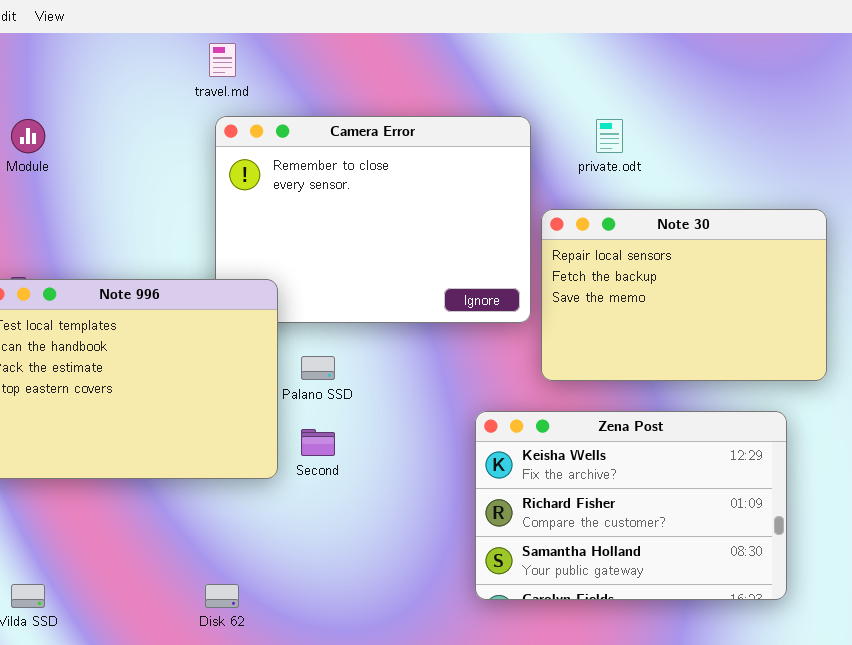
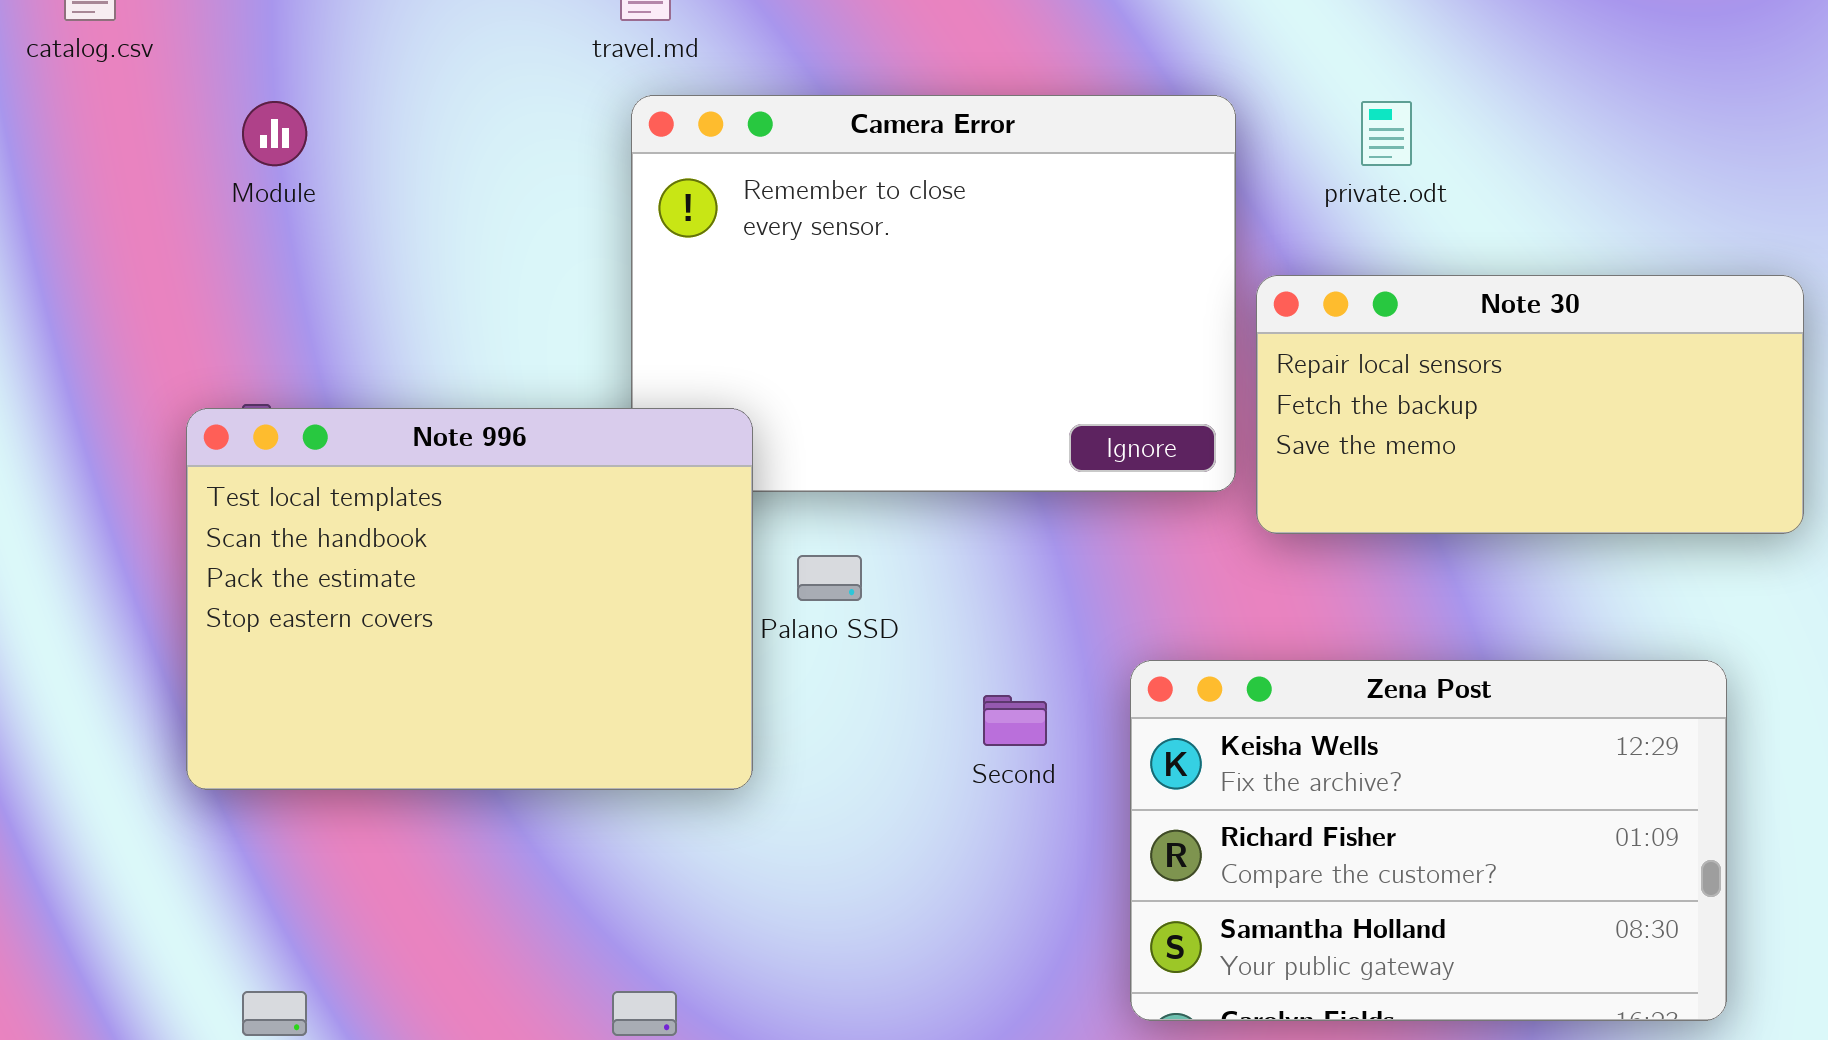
Note 30: [541,209,827,381] -> [1256,275,1804,534], resized
Second: [301,429,335,456] -> [983,695,1047,746], moved

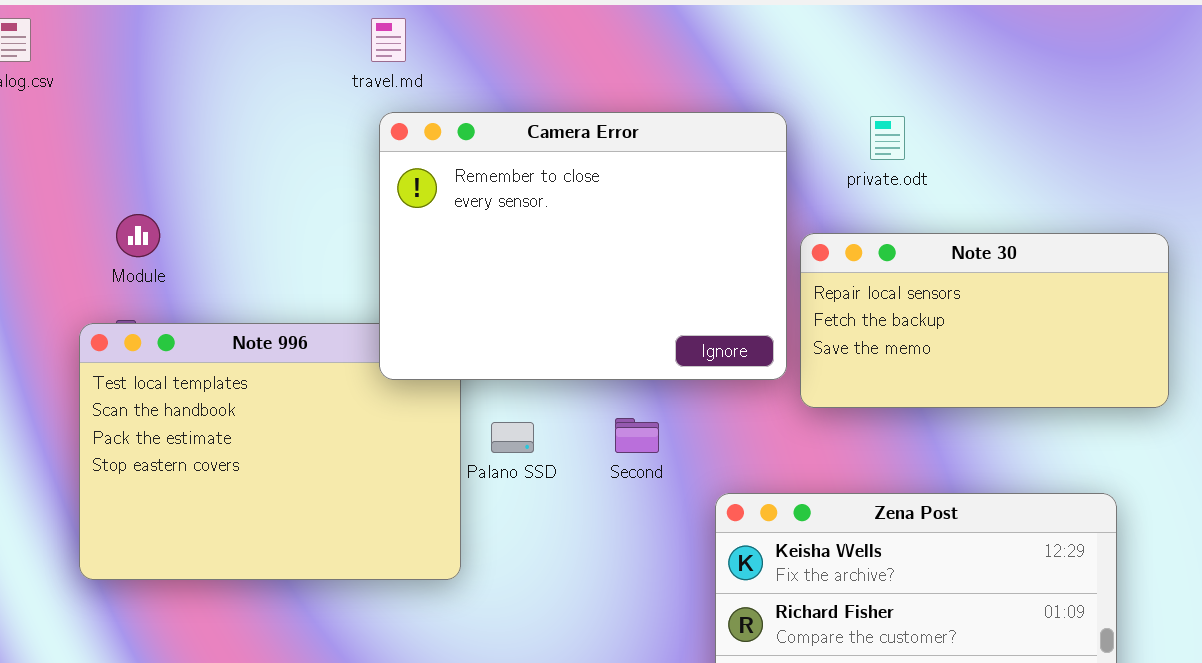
Camera Error: [631,95,1236,492] -> [379,112,787,380], raised
Module: [242,101,307,166] -> [116,214,160,257], moved
Second: [983,695,1047,746] -> [615,418,659,453], moved

